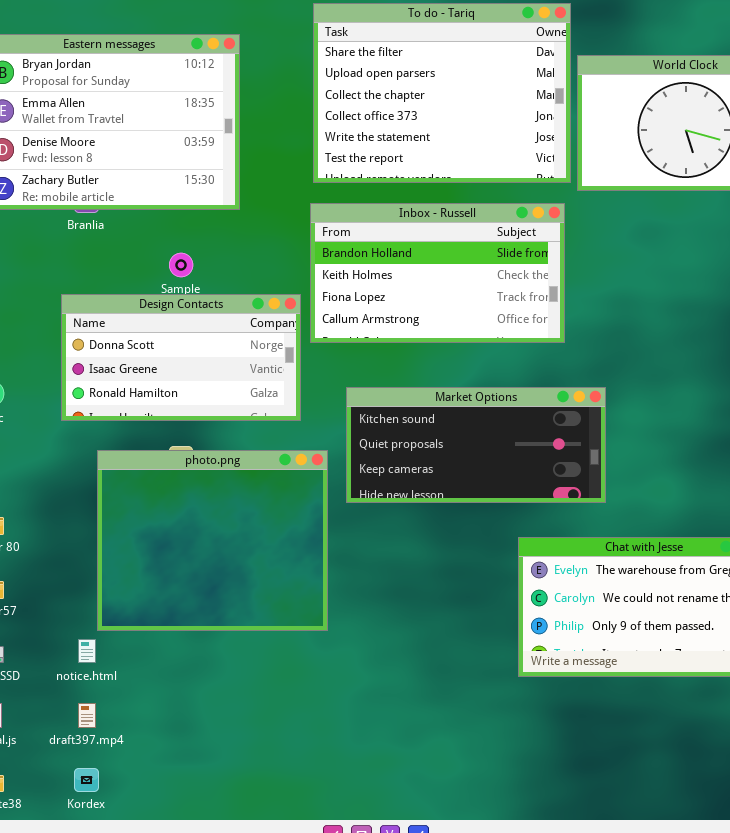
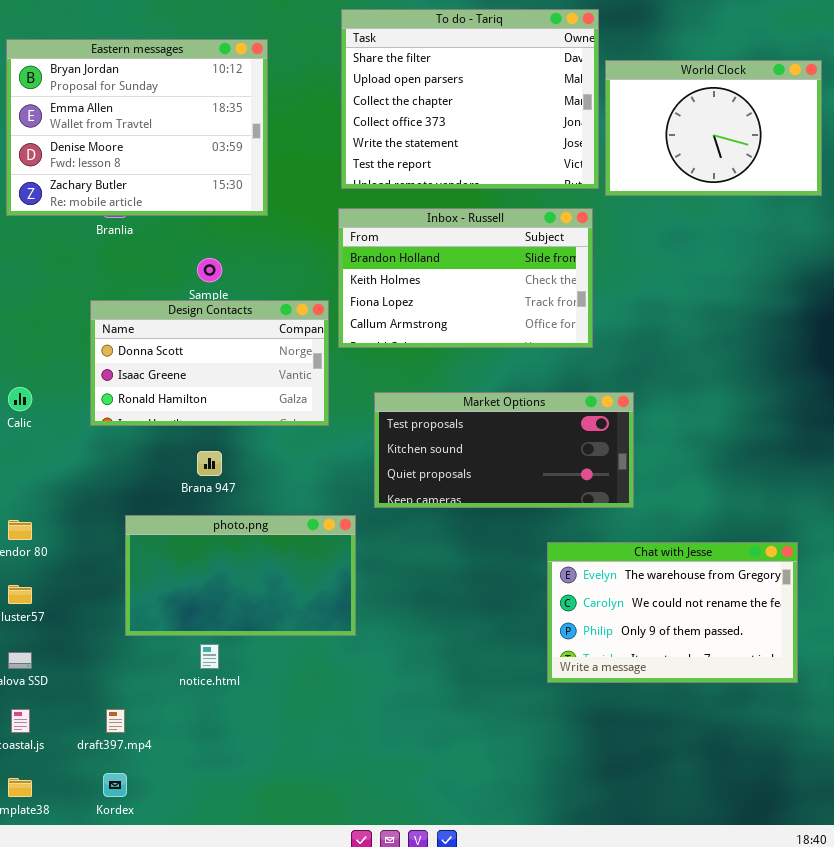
Market Options: [346,387,606,503] -> [374,392,634,508], scrolled up 1 row
photo.png: [97,450,328,631] -> [125,515,356,636], resized
notice.html: [78,639,96,663] -> [200,644,219,669], moved

